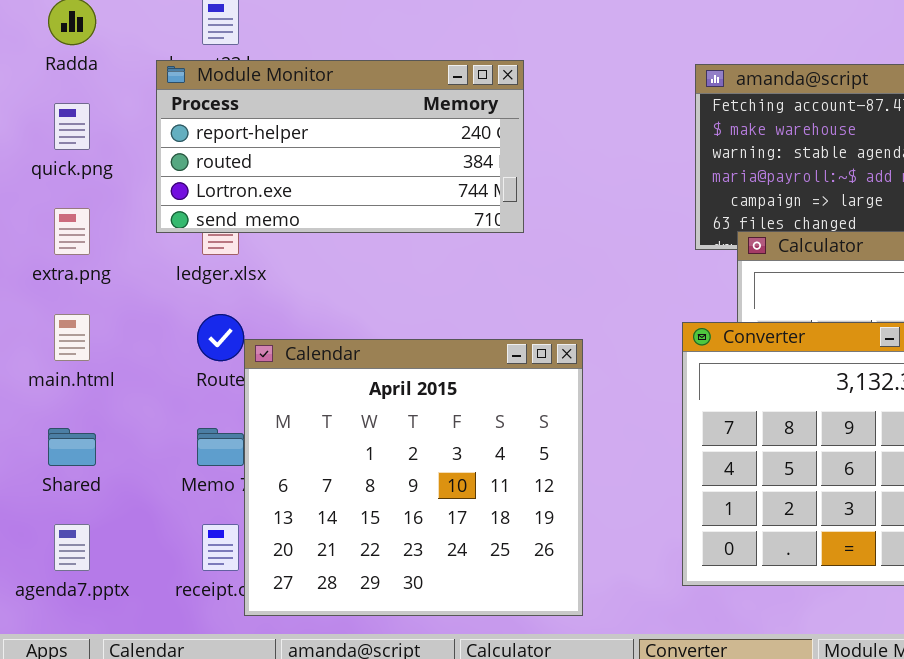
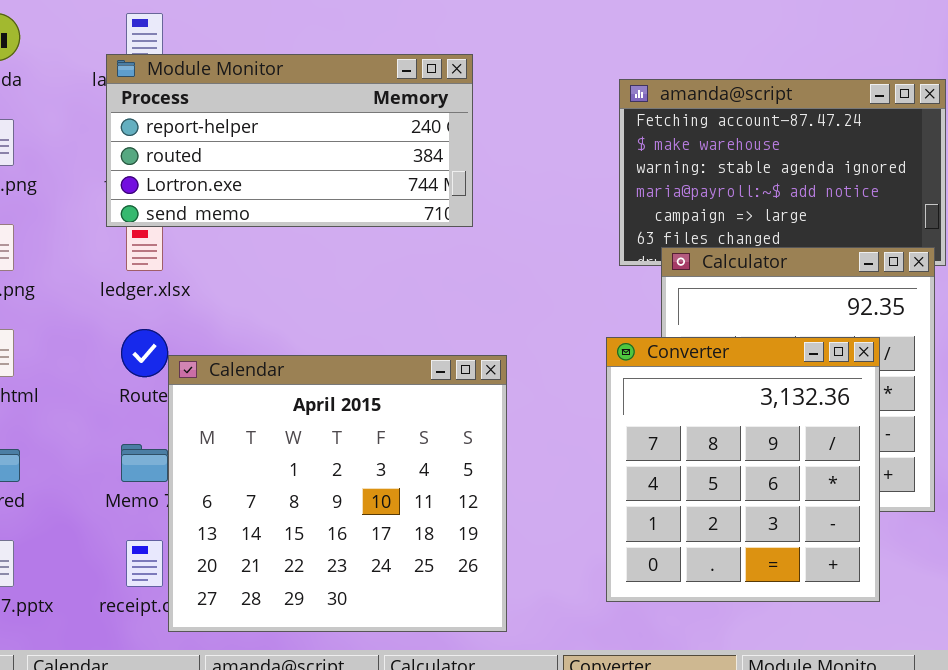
Module Monitor: [156,60,524,233] -> [106,54,473,227], moved

